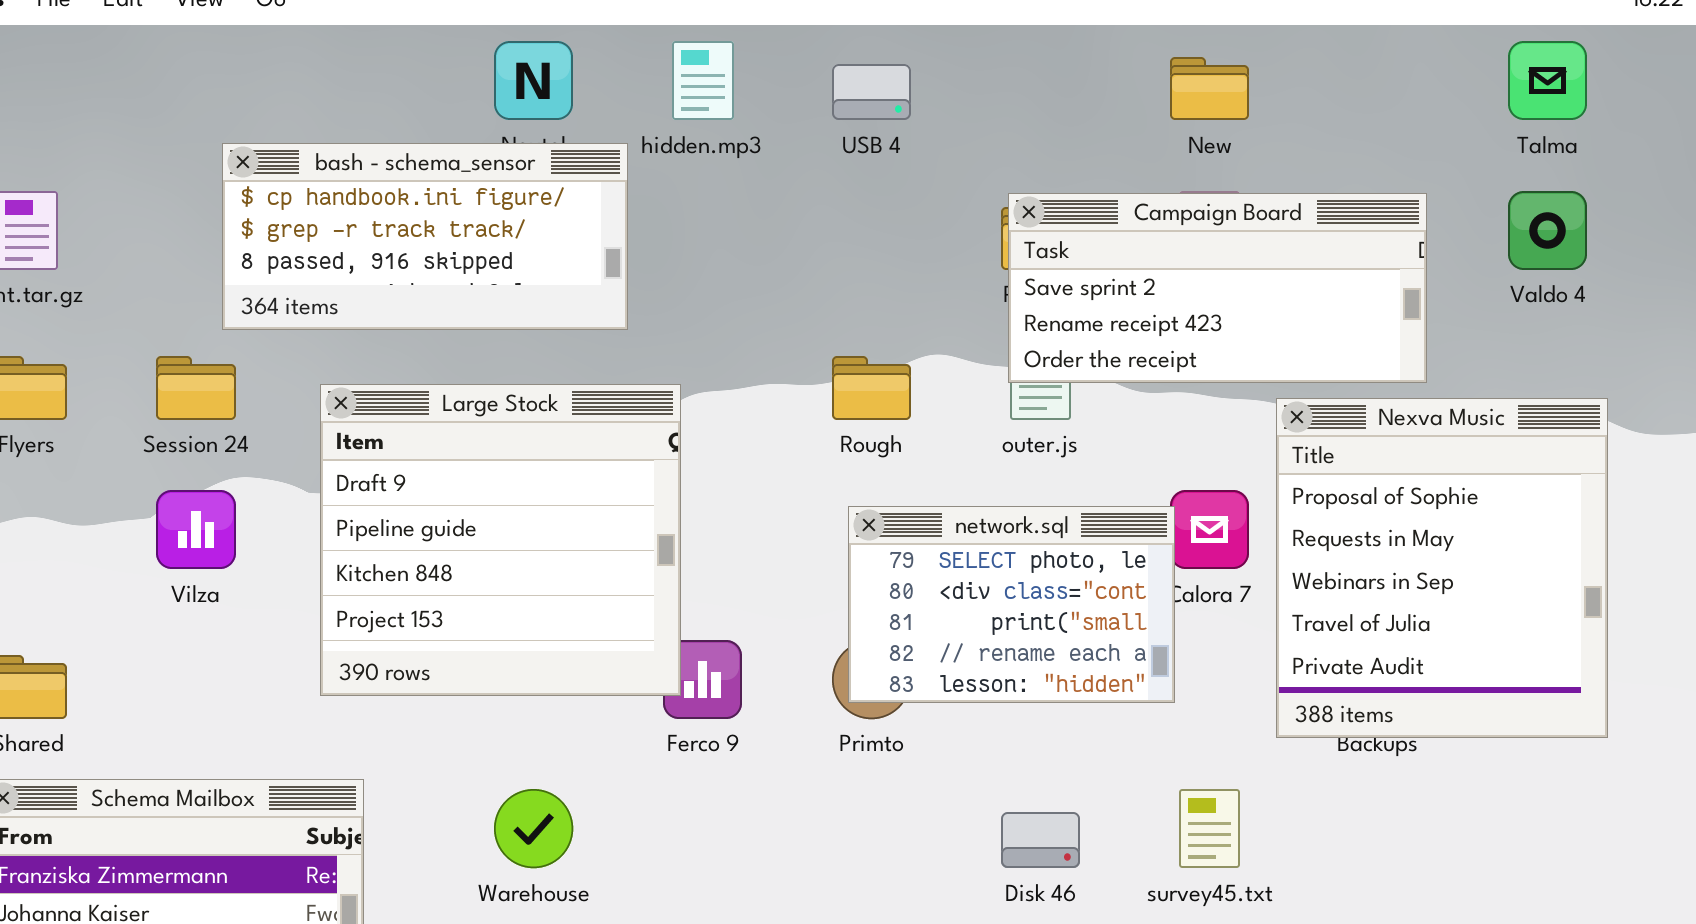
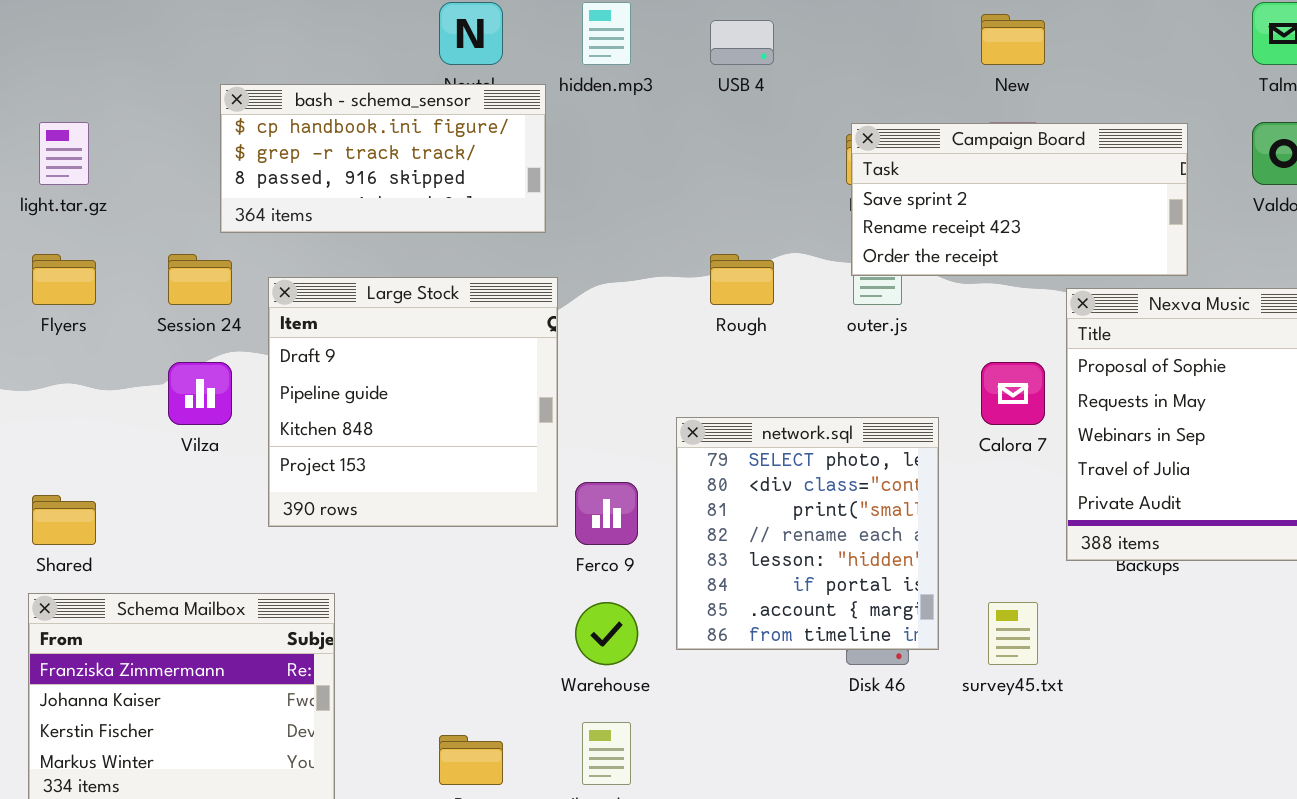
Large Stock: [320,384,681,696] -> [268,277,558,527], moved
network.sql: [848,506,1175,703] -> [676,417,939,650], moved, resized
Warehouse: [494,789,573,868] -> [575,602,638,665], moved

